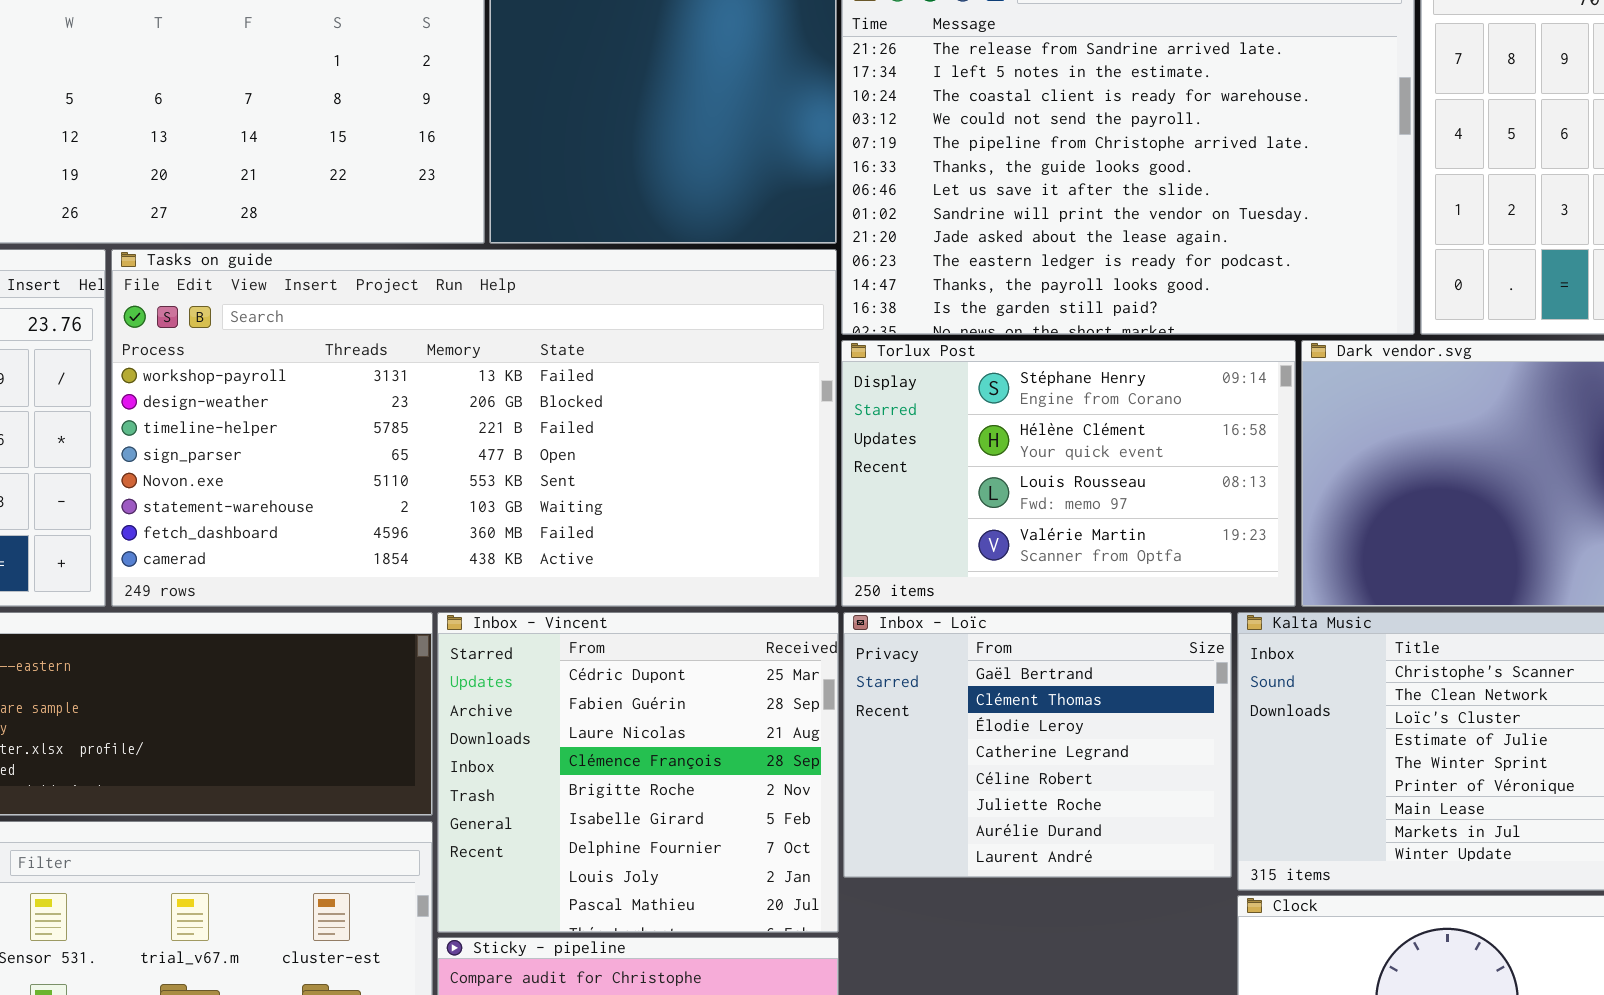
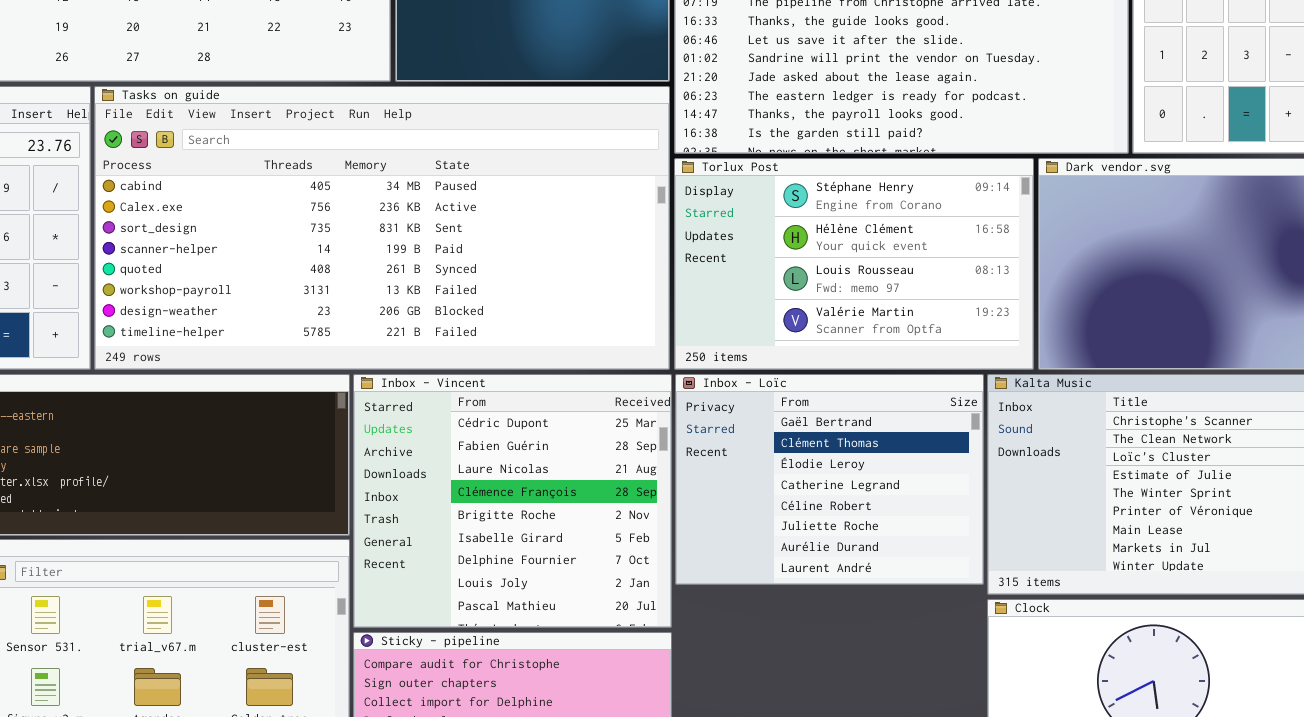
Tasks on guide: [111,249,837,607] -> [94,86,670,370], scrolled up 5 rows

